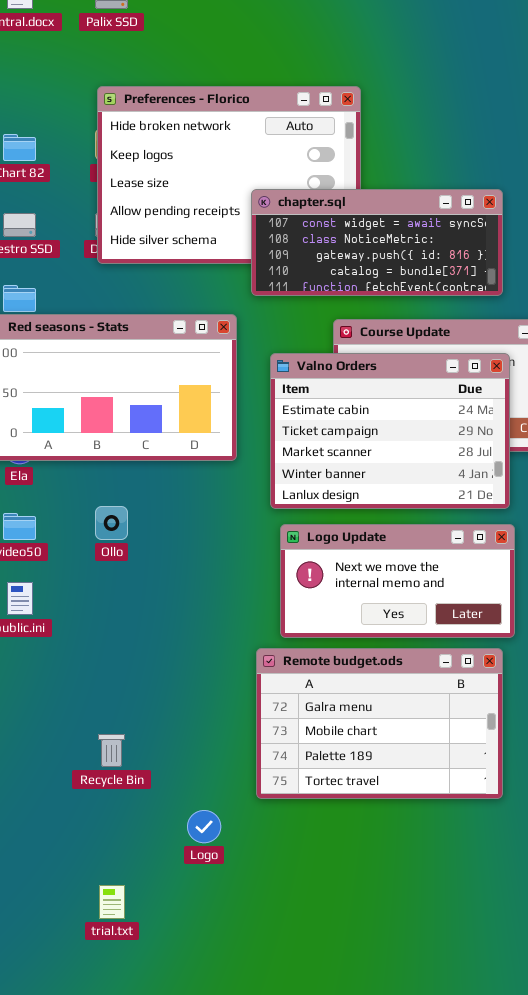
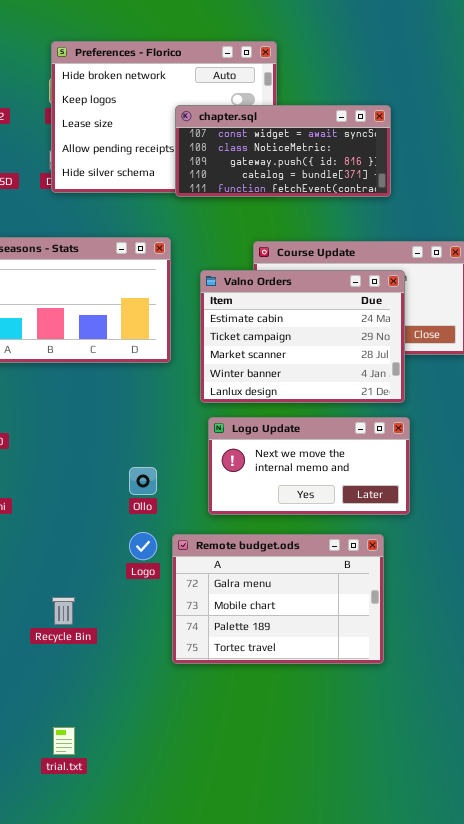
chapter.sql: [251,189,503,296] -> [175,105,391,197], moved
Ollo: [95,506,128,540] -> [129,467,157,495], moved
Remote budget.ods: [256,648,503,799] -> [172,534,384,664], moved
Logo: [187,810,221,843] -> [129,532,157,560], moved

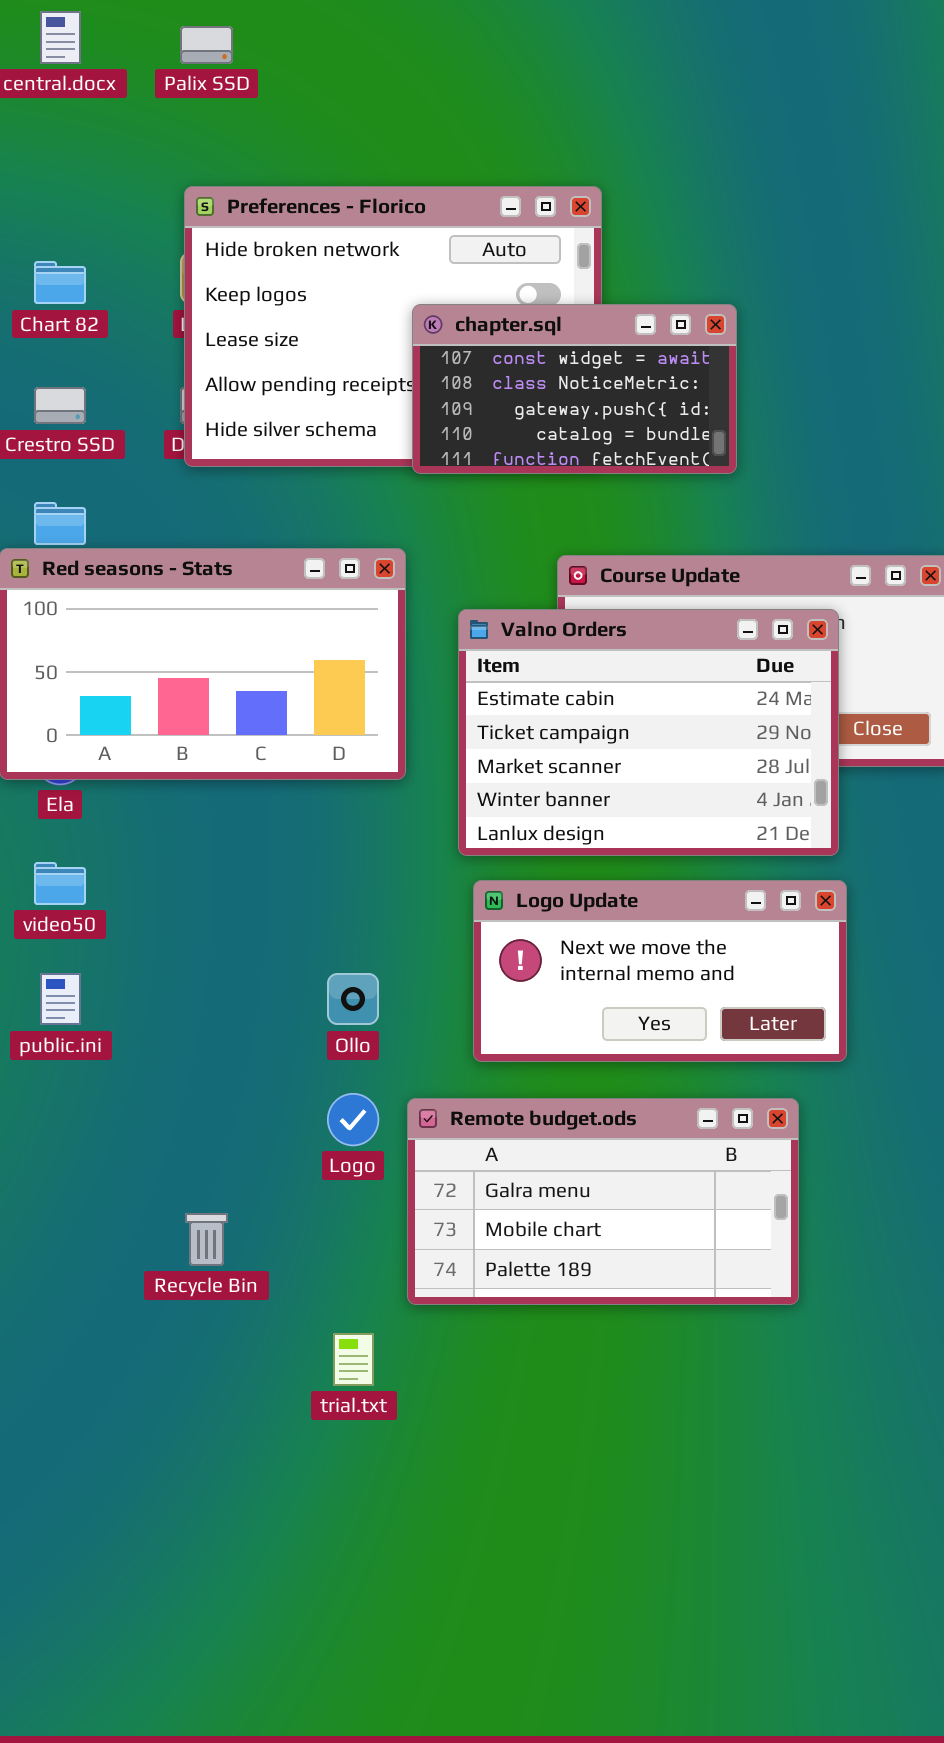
chapter.sql: [175,105,391,197] -> [412,304,737,474], resized
Remote budget.ods: [172,534,384,664] -> [407,1098,799,1305], resized
trial.txt: [53,727,75,755] -> [333,1333,374,1386], moved

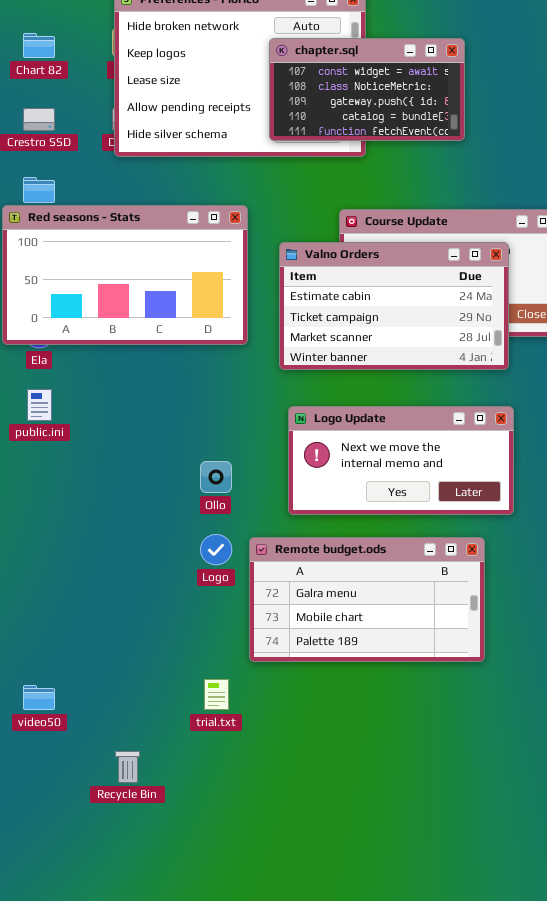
chapter.sql: [412,304,737,474] -> [269,38,465,141], moved
Valno Orders: [458,609,839,856] -> [279,242,509,370], resized
video50: [34,862,86,905] -> [23,685,55,710], moved
public.ini: [40,973,81,1025] -> [27,389,52,421], moved
Recycle Bin: [185,1213,228,1266] -> [115,751,140,783], moved

